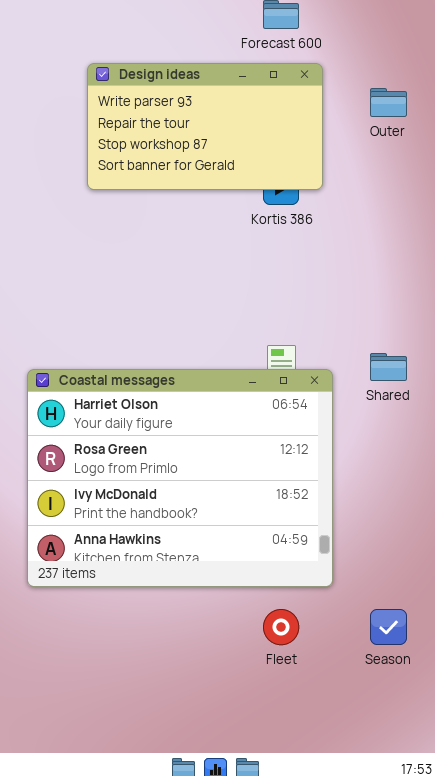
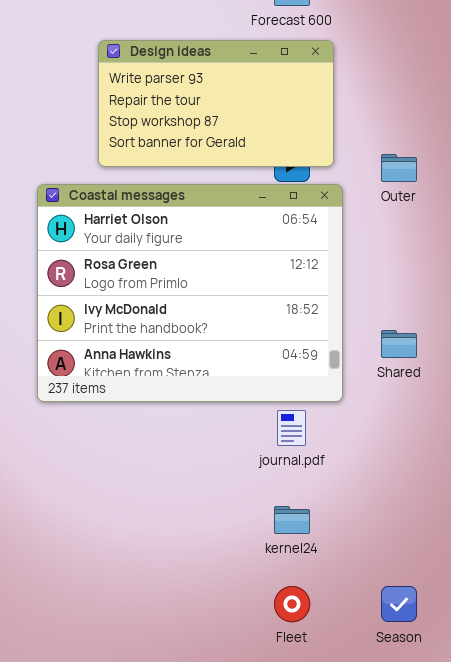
Outer: [370,88,407,117] -> [381,154,417,182], moved
Coastal messages: [27,369,333,587] -> [37,184,343,402], moved

